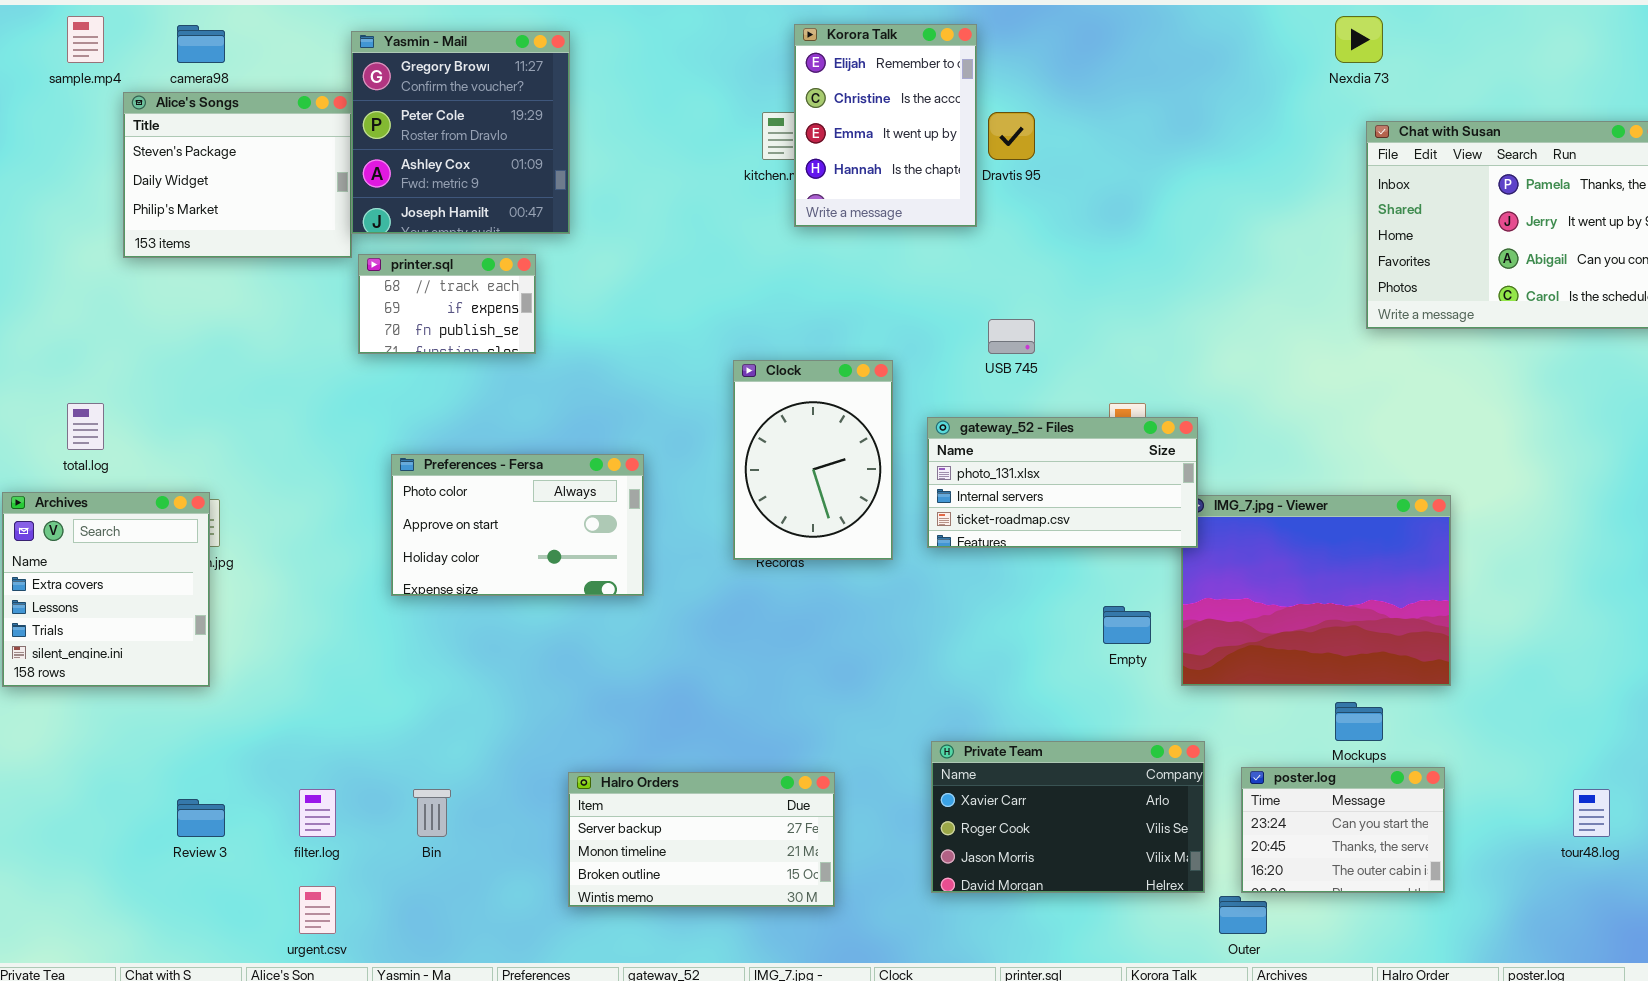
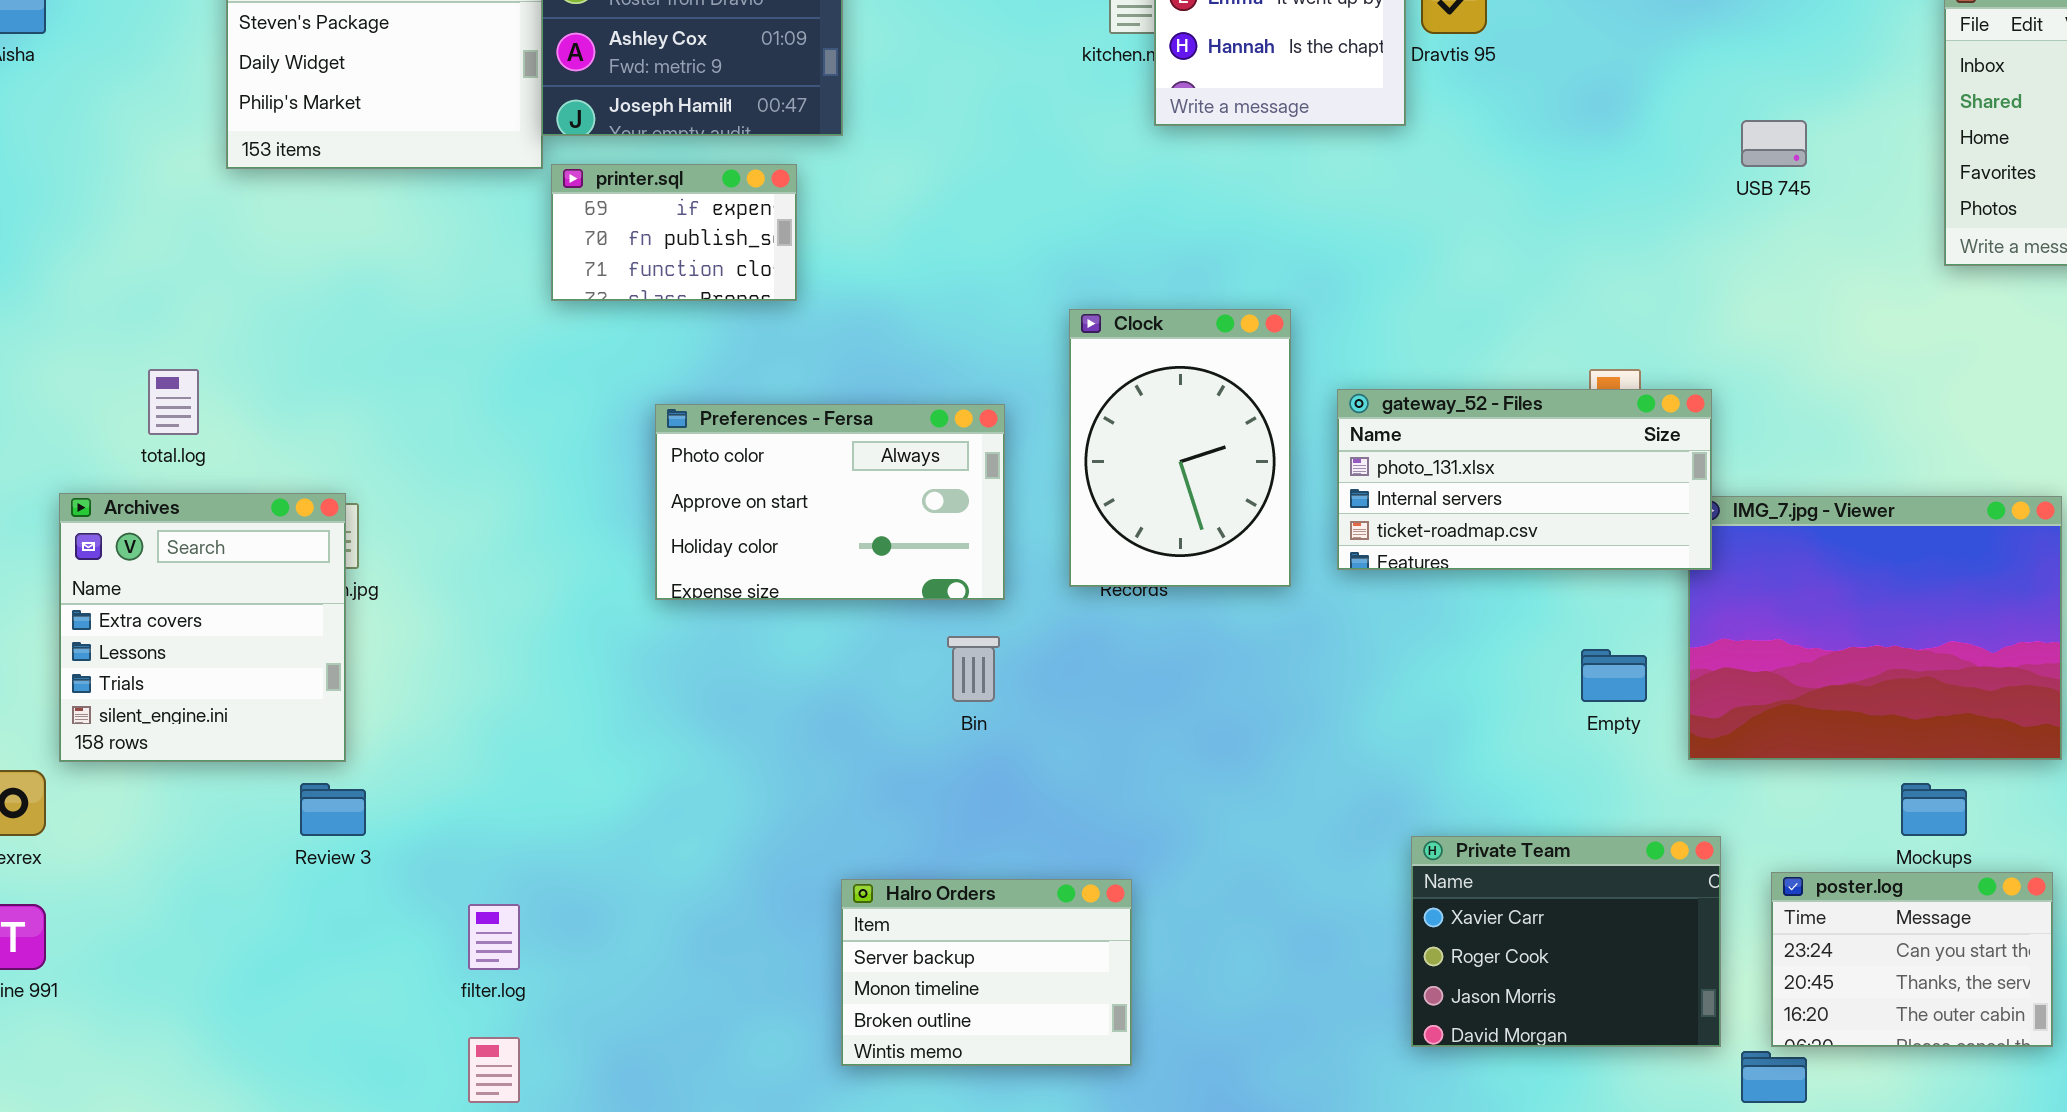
printer.sql: [358,254,536,354] -> [551,164,797,301], scrolled down 1 row
USB 745: [988,319,1035,354] -> [1741,120,1807,167], moved
Preferences - Fersa: [391,454,644,596] -> [655,404,1005,600], moved
Private Team: [931,741,1205,893] -> [1411,836,1721,1047], resized
Halro Orders: [568,772,835,907] -> [841,879,1132,1066], resized
Bin: [413,789,451,837] -> [947,636,1000,702], moved
Review 3: [177,799,225,837] -> [300,783,366,836], moved

